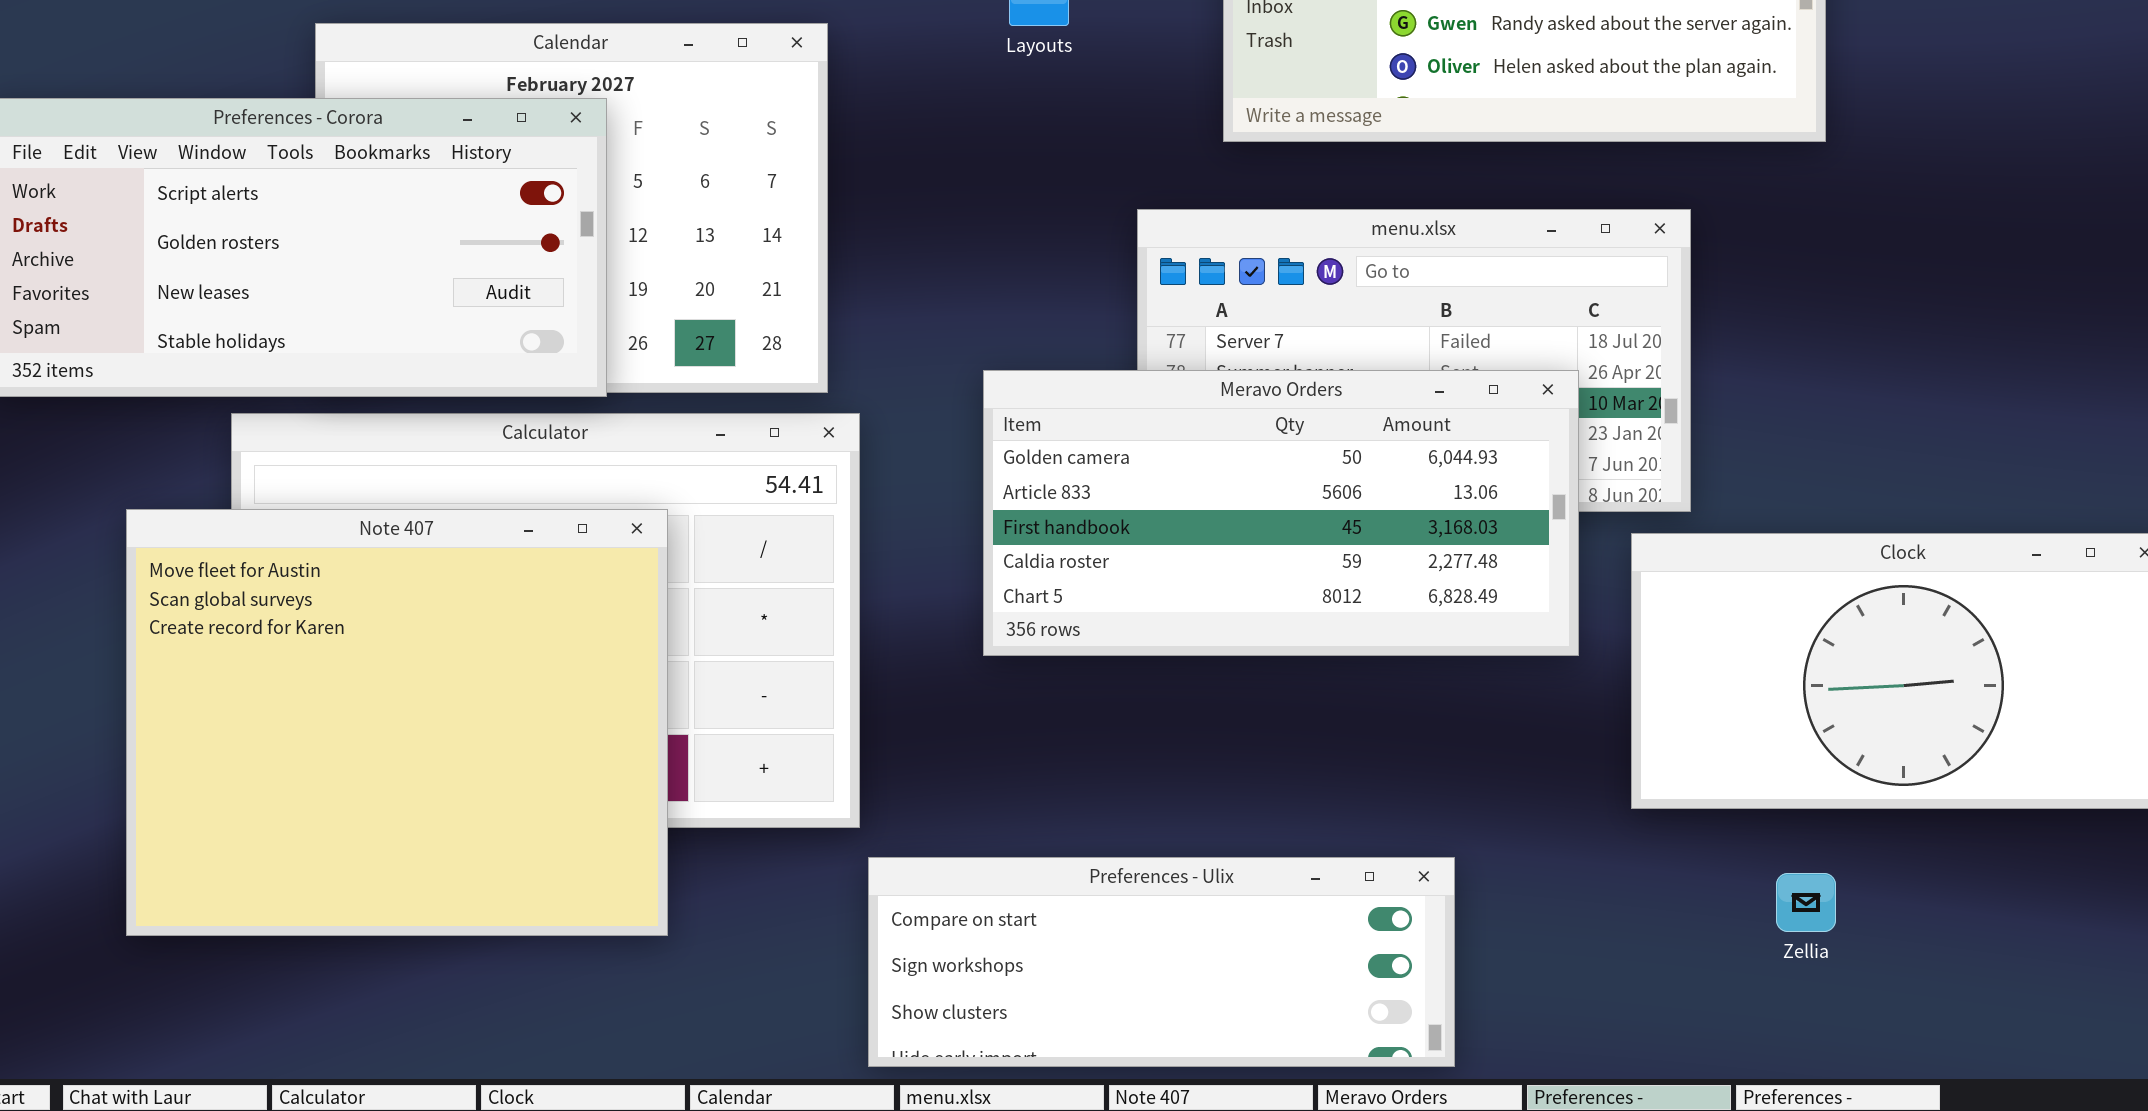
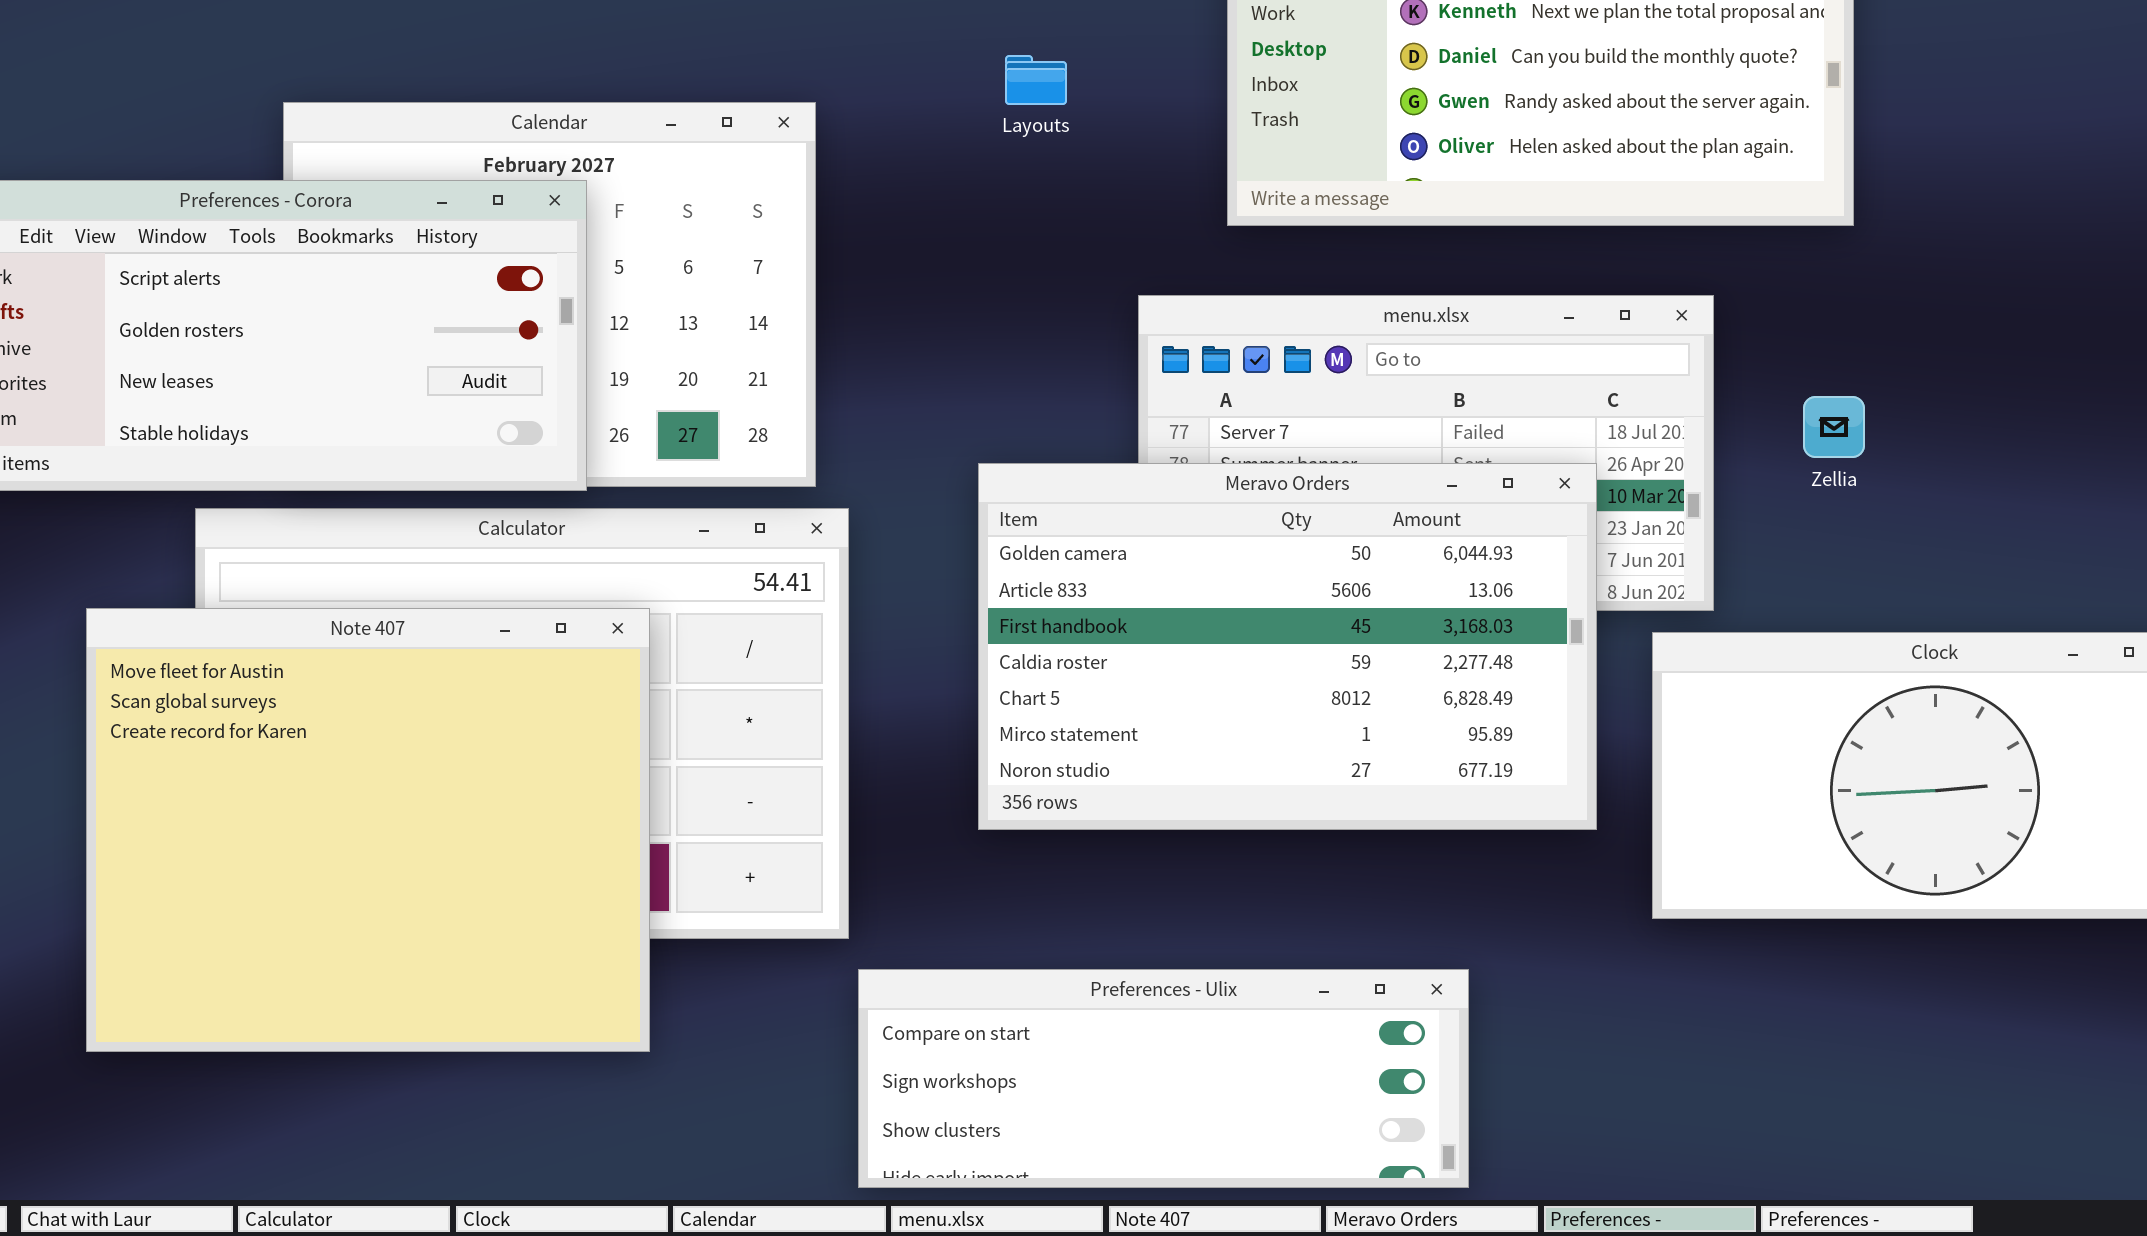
Meravo Orders: [983,370,1579,656] -> [978,463,1597,830], resized
Zellia: [1776,873,1836,932] -> [1803,396,1865,458], moved

